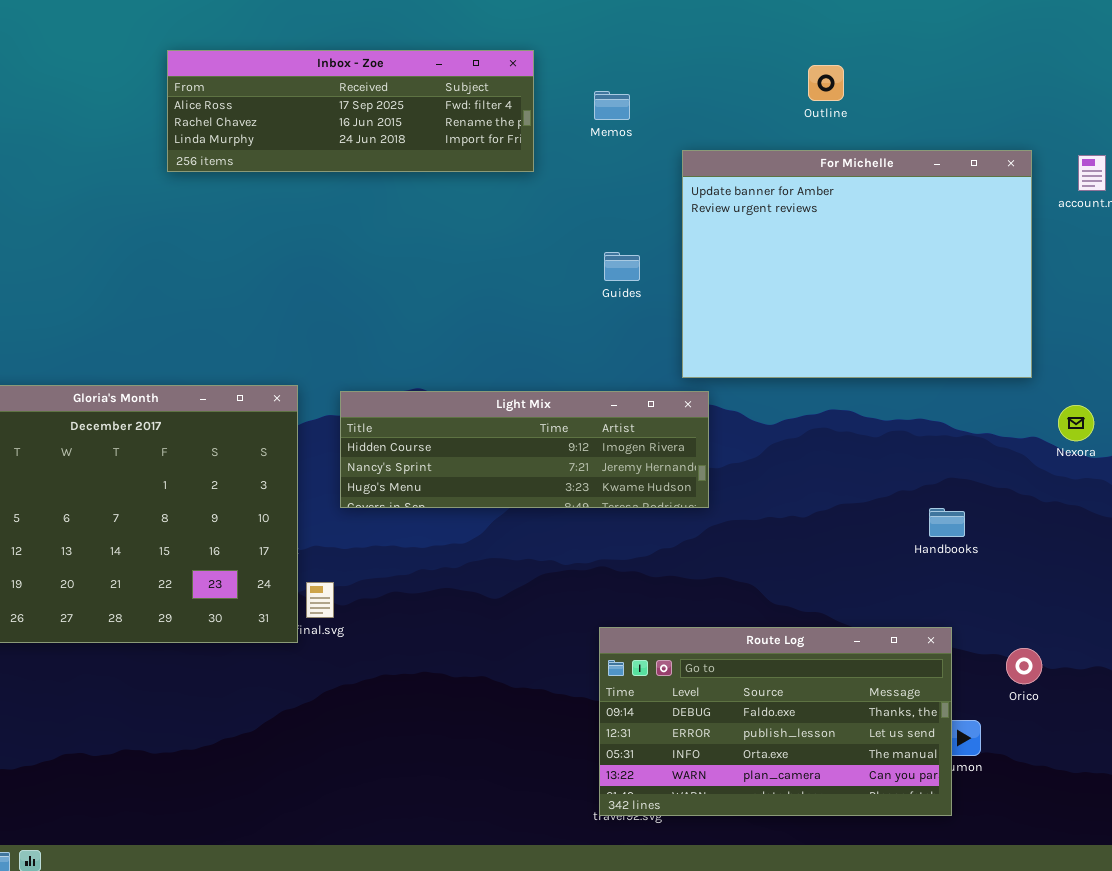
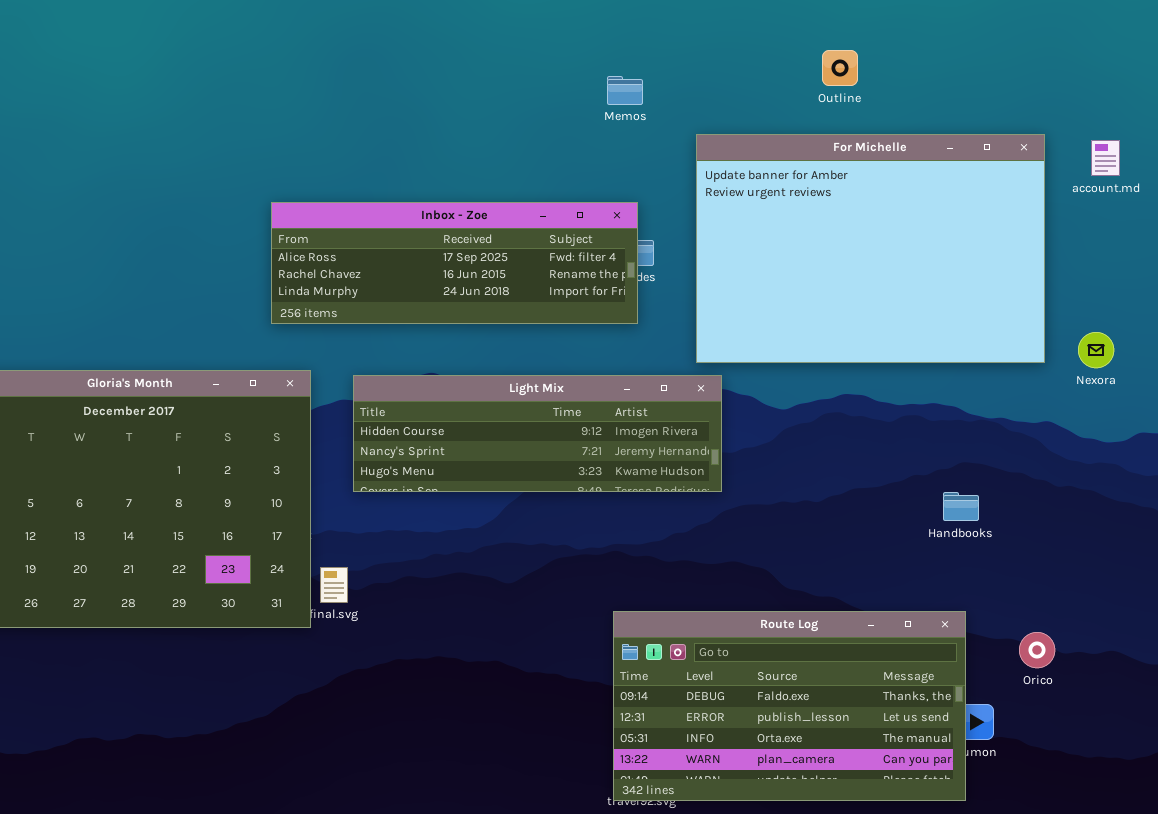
Inbox - Zoe: [167,50,534,172] -> [271,202,638,324], moved
Nexora: [1058,405,1094,441] -> [1078,332,1114,368], moved

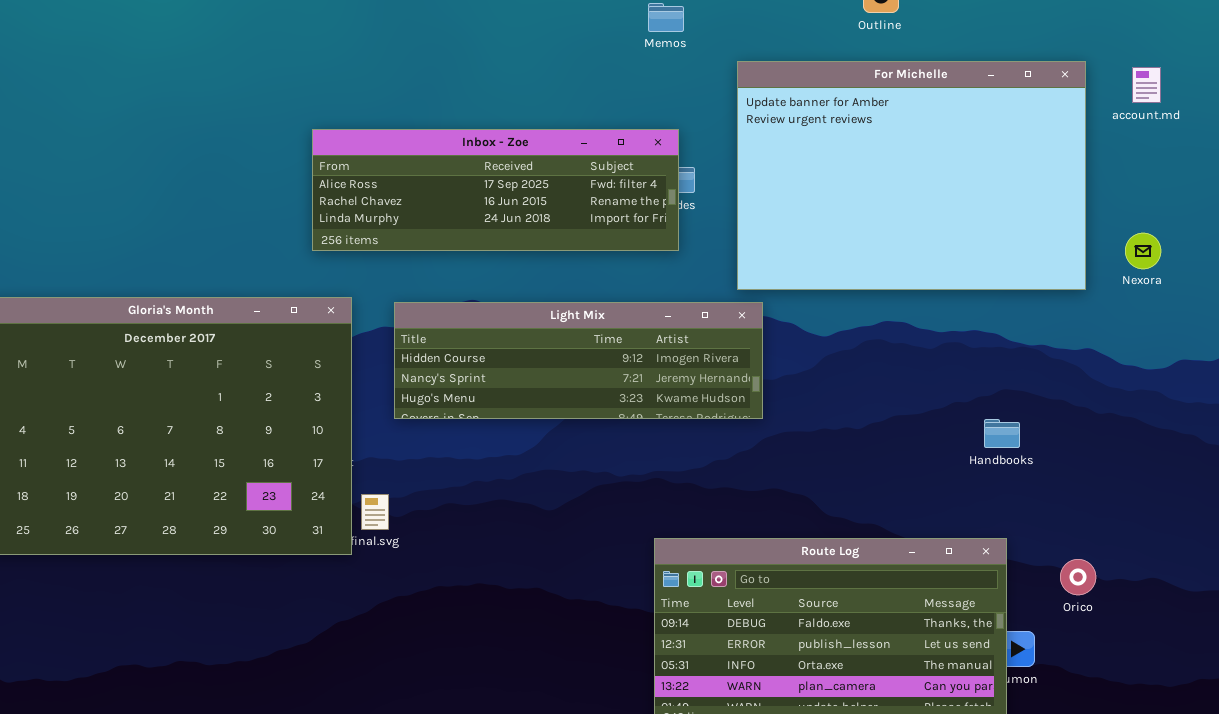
Nexora: [1078,332,1114,368] -> [1125,233,1161,269], moved

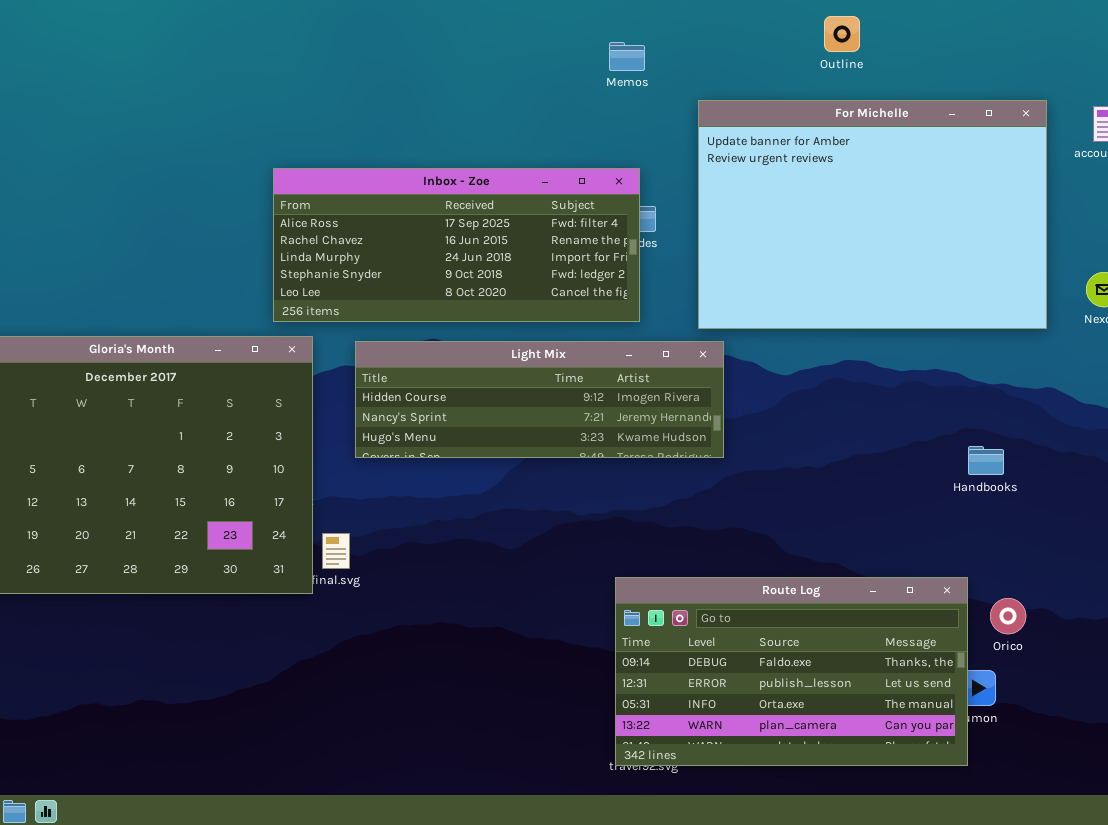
Inbox - Zoe: [312,129,679,251] -> [273,168,640,322], resized
Handbooks: [984,419,1020,448] -> [968,446,1004,475], moved
Orico: [1060,559,1096,595] -> [990,598,1026,634], moved

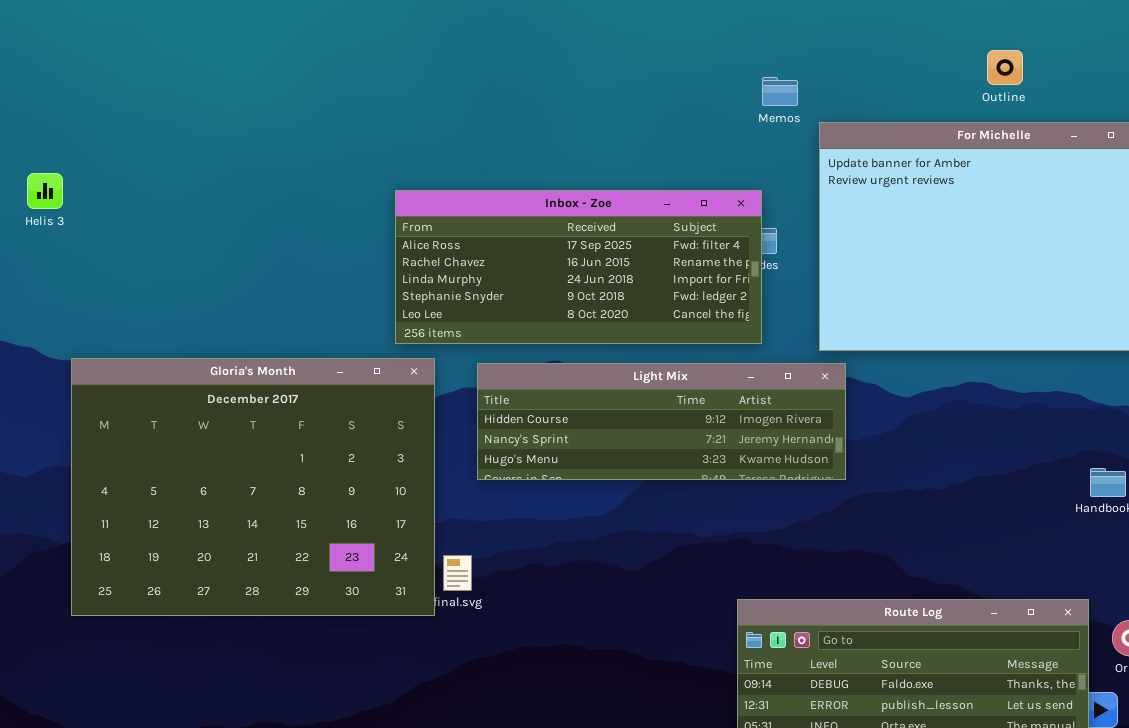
Outline: [824,16,860,52] -> [987,50,1023,85], moved
Memos: [609,42,645,71] -> [762,77,798,106], moved

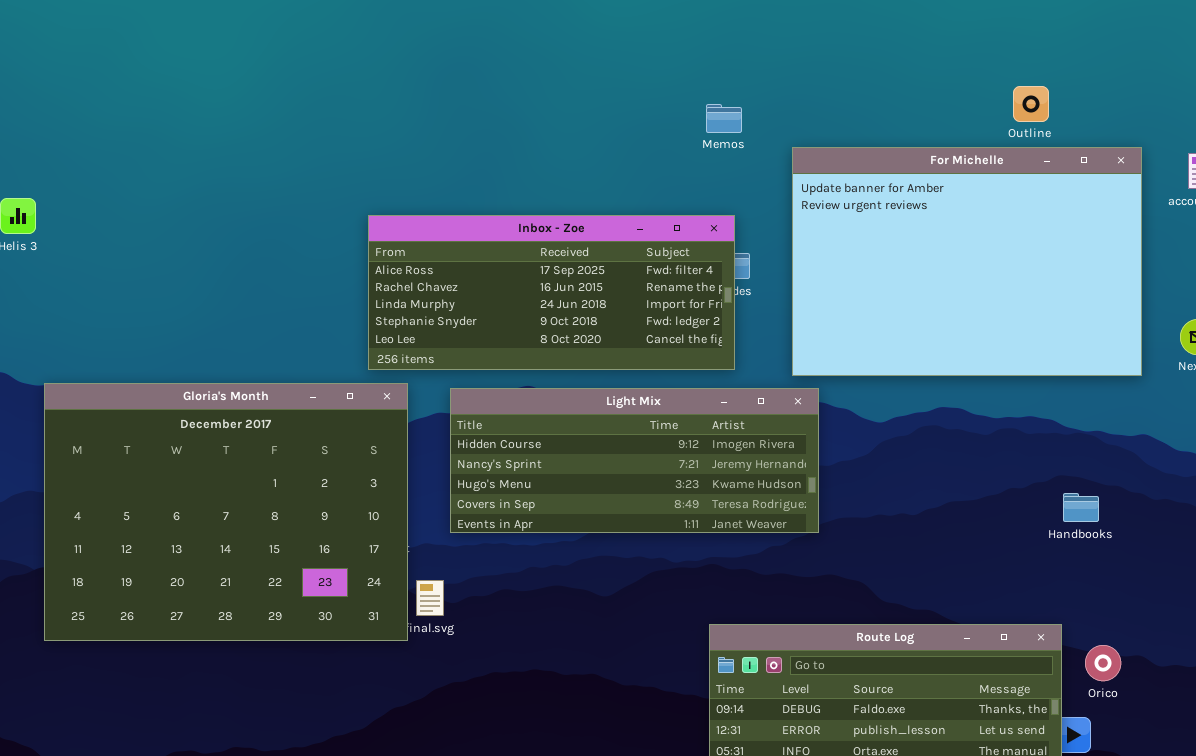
Outline: [987,50,1023,85] -> [1013,86,1049,122], moved
Memos: [762,77,798,106] -> [706,104,742,133], moved
Light Mix: [477,363,846,480] -> [450,388,819,533], resized

